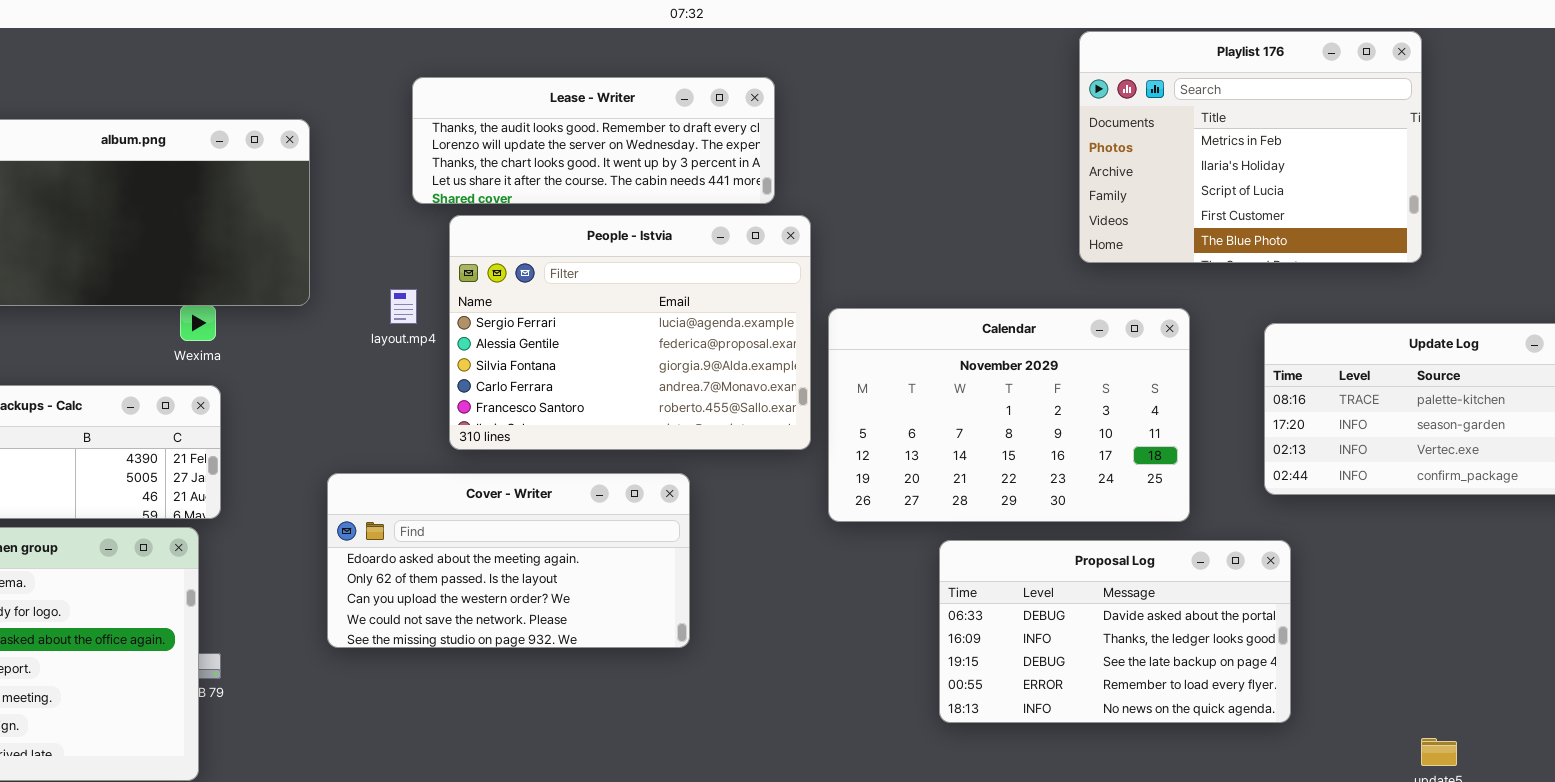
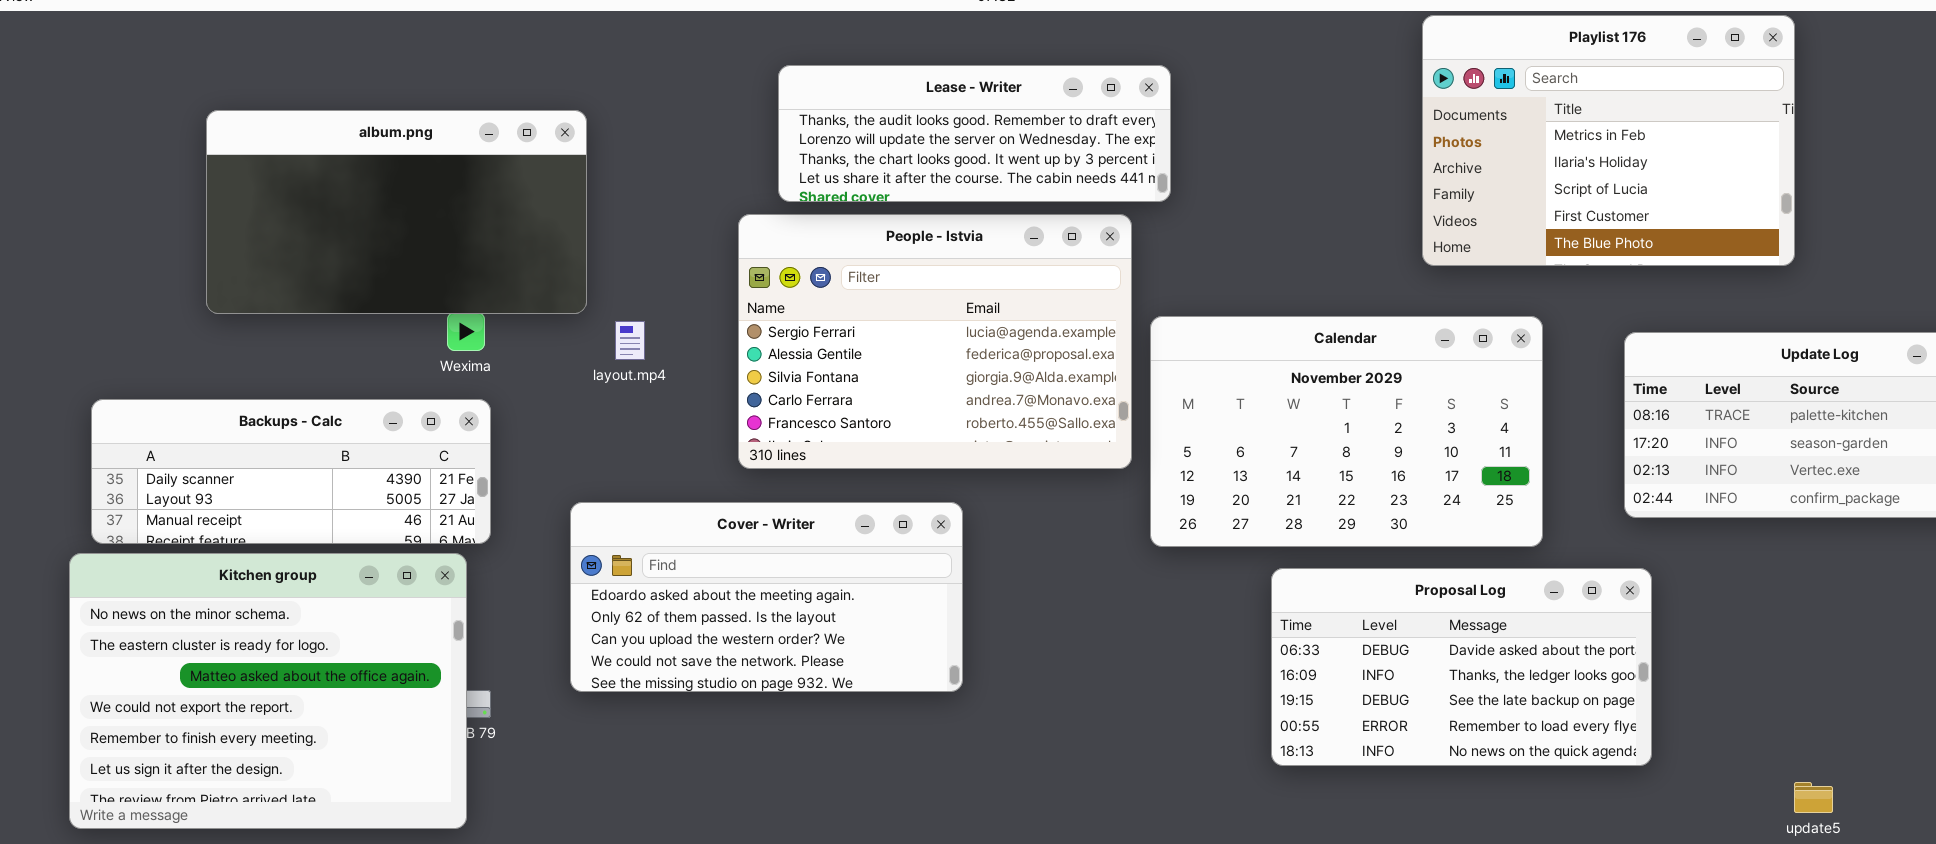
Lease - Writer: [412,77,775,204] -> [778,65,1171,202], moved
layout.mp4: [390,289,417,324] -> [615,321,645,360], moved
Cover - Writer: [327,473,690,648] -> [570,502,963,692], moved

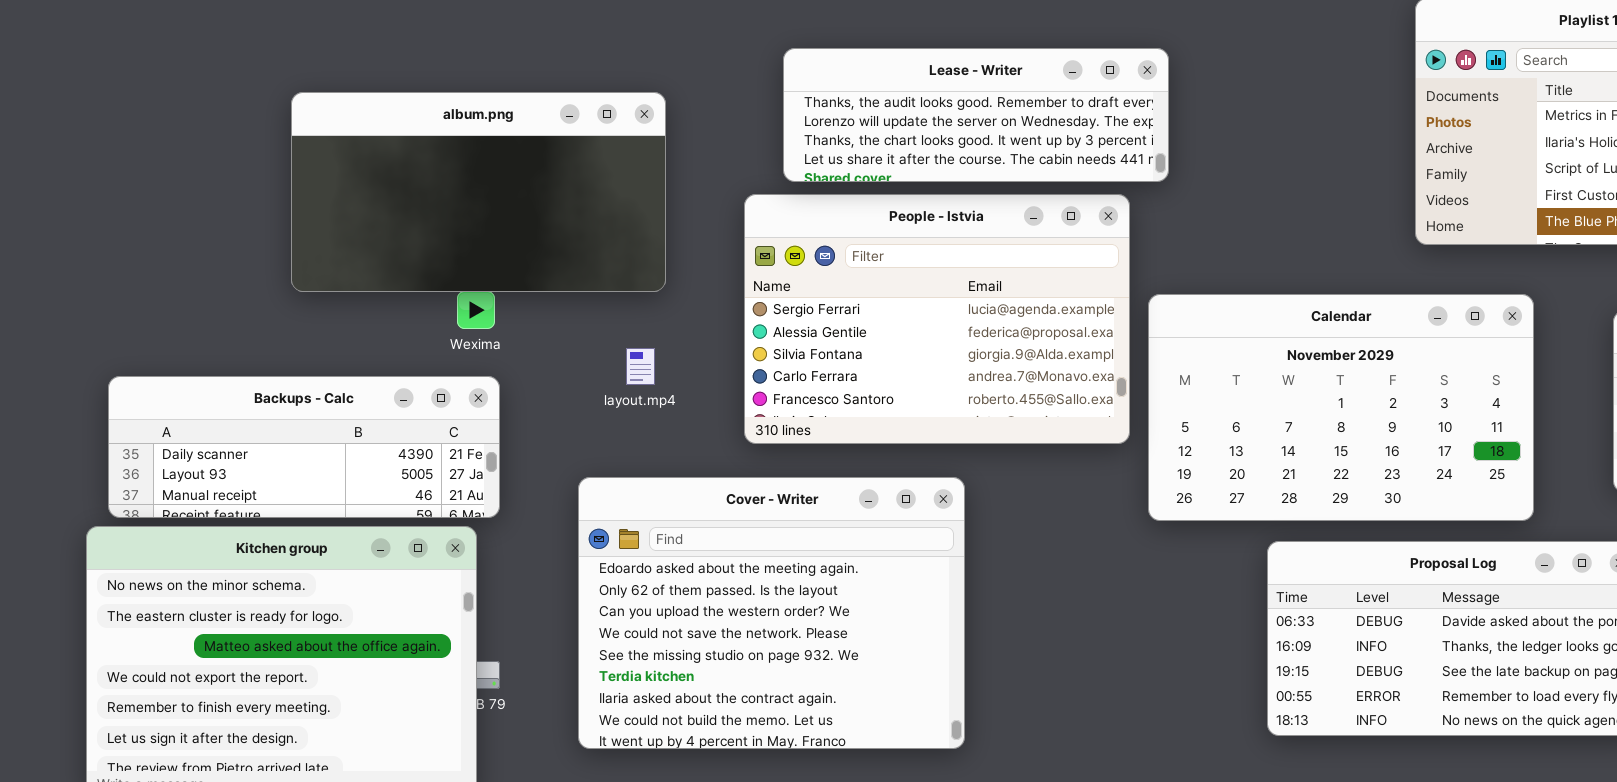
album.png: [206,110,587,314] -> [291,92,666,292], moved
layout.mp4: [615,321,645,360] -> [626,348,655,385], moved
Cover - Writer: [570,502,963,692] -> [578,477,965,749], resized

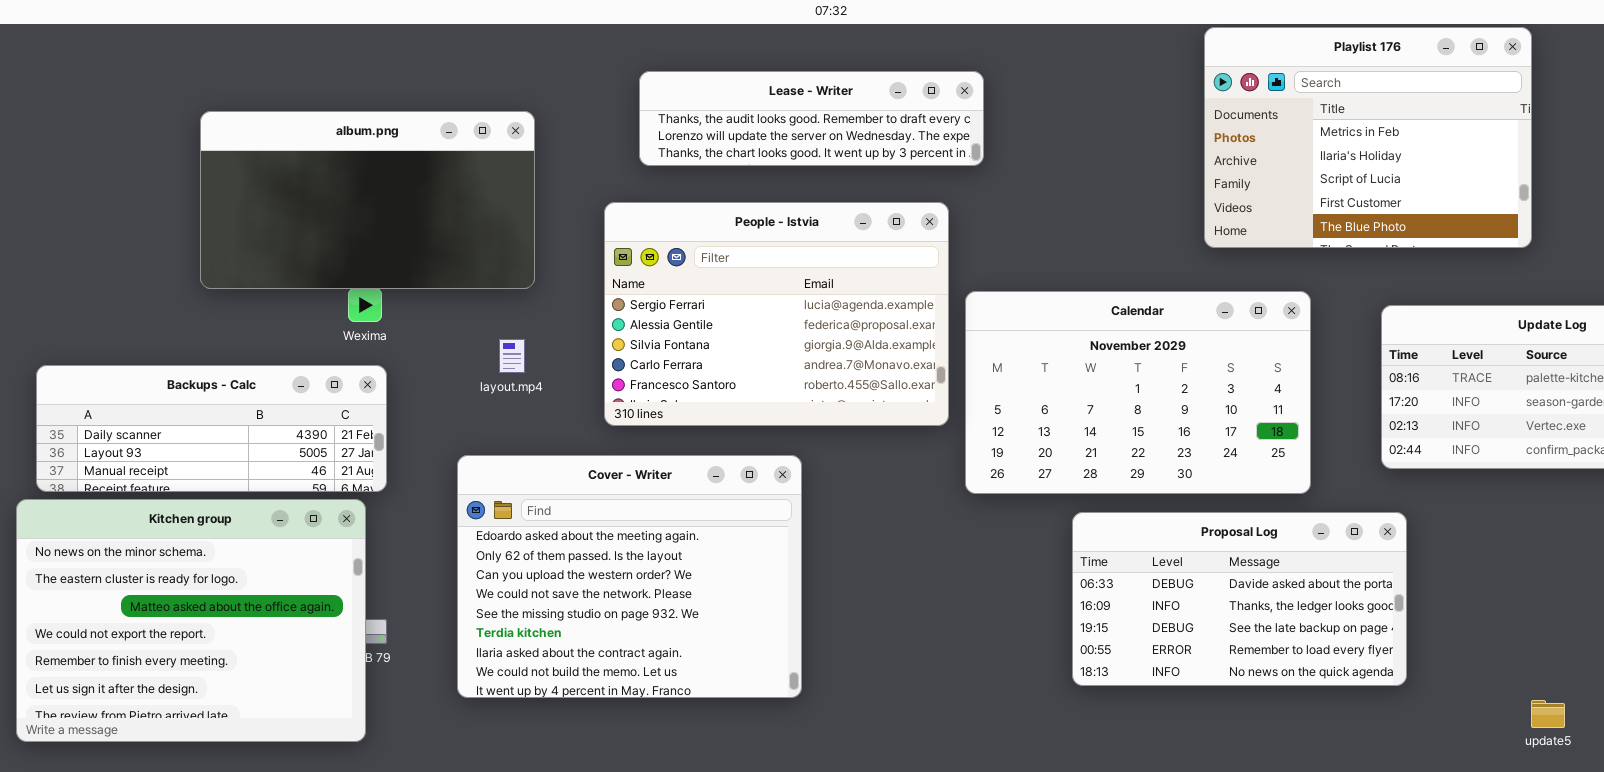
Lease - Writer: [783,48,1169,182] -> [639,71,984,166], resized

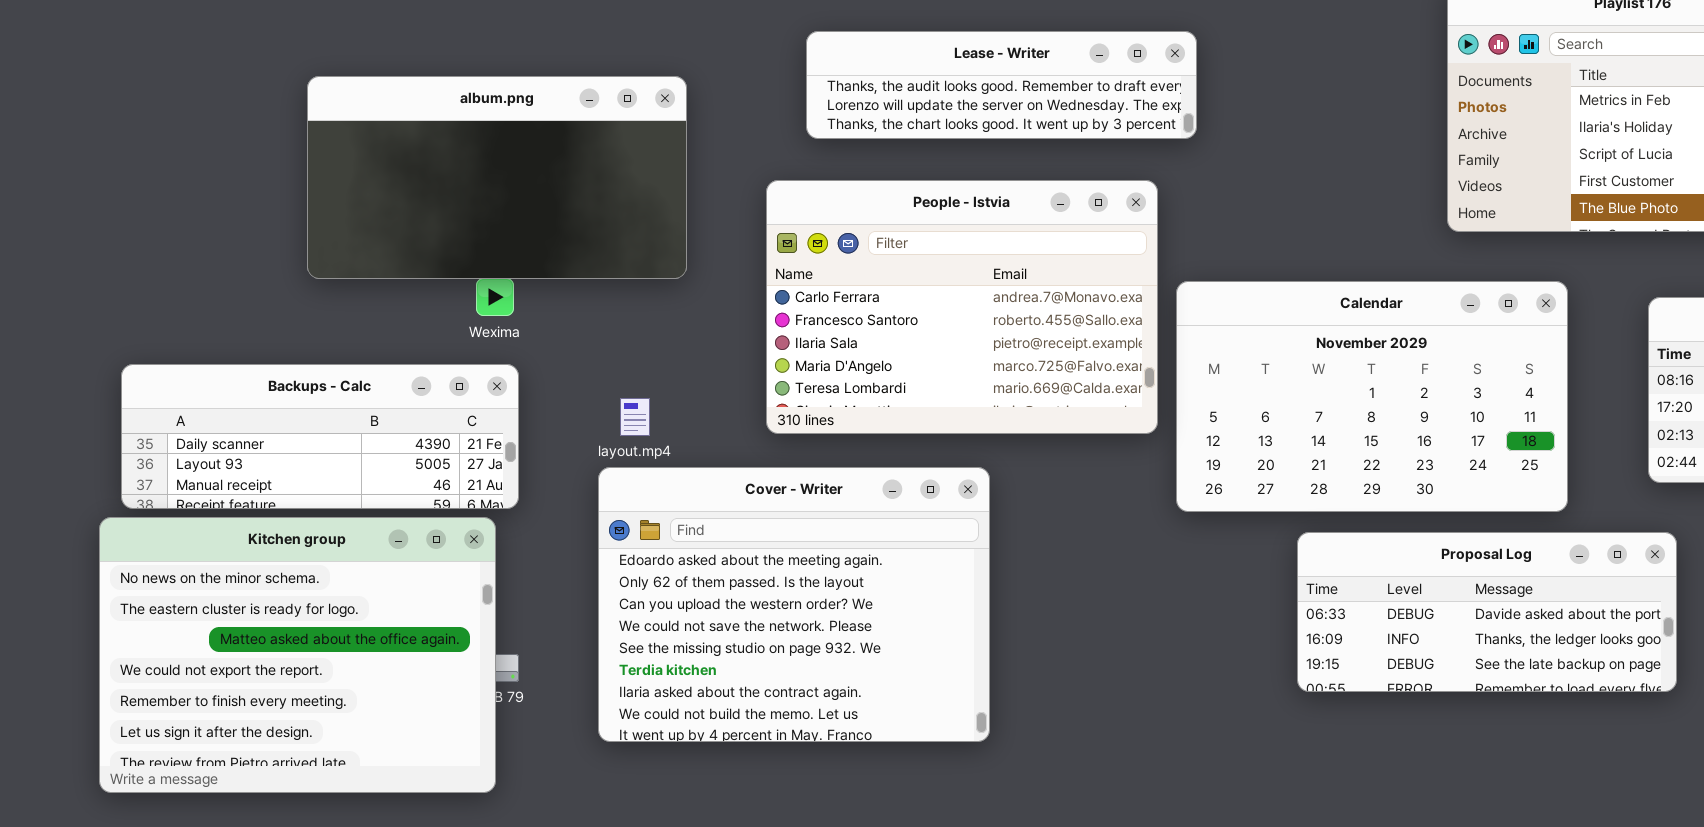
People - Istvia: [604,202,949,426] -> [766,180,1158,434], scrolled down 3 rows
layout.mp4: [499,339,525,373] -> [620,398,650,436], moved
Proposal Log: [1072,512,1407,686] -> [1297,532,1677,692], resized

